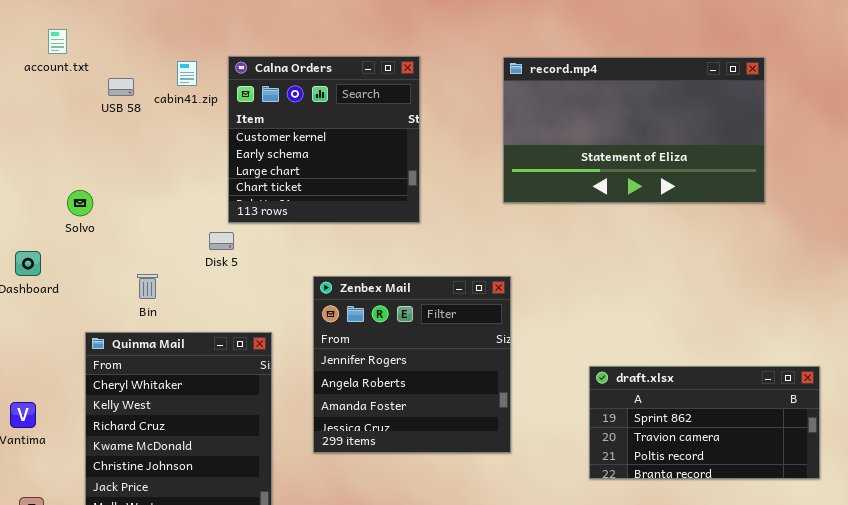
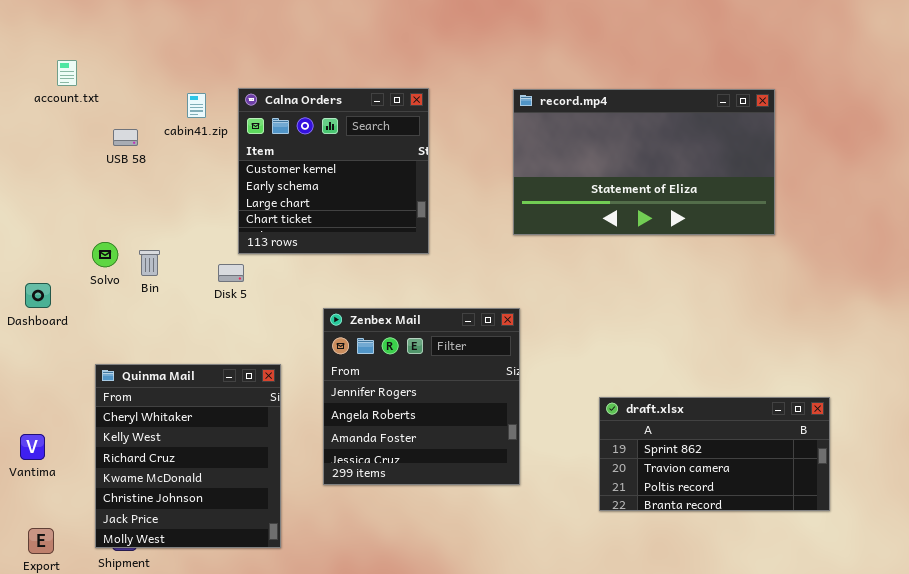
USB 58: [108,78,134,96] -> [113,129,138,146], moved
Solvo: [67,190,93,216] -> [92,242,118,267], moved
Bin: [137,274,158,299] -> [139,250,160,276], moved

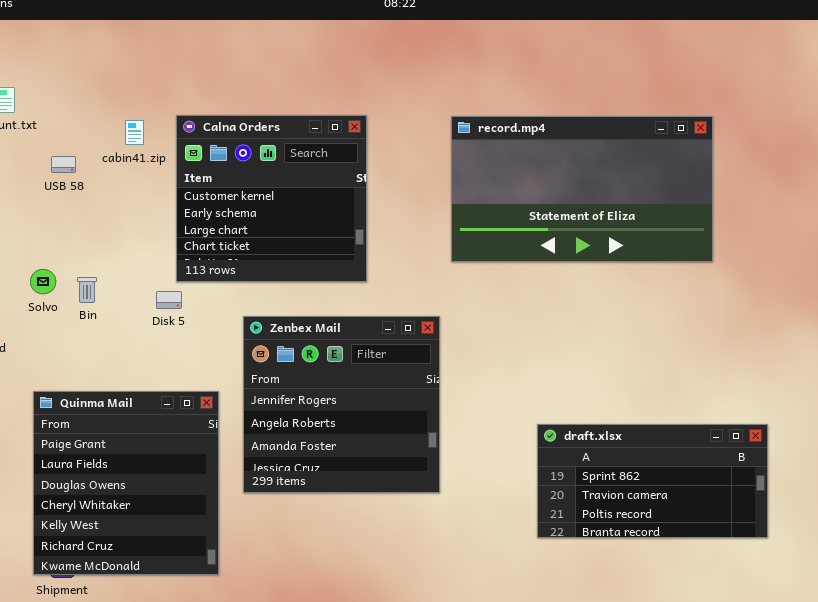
Zenbex Mail: [323,308,520,485] -> [243,316,440,493], moved
Quinma Mail: [95,364,281,548] -> [33,391,219,575], scrolled up 3 rows

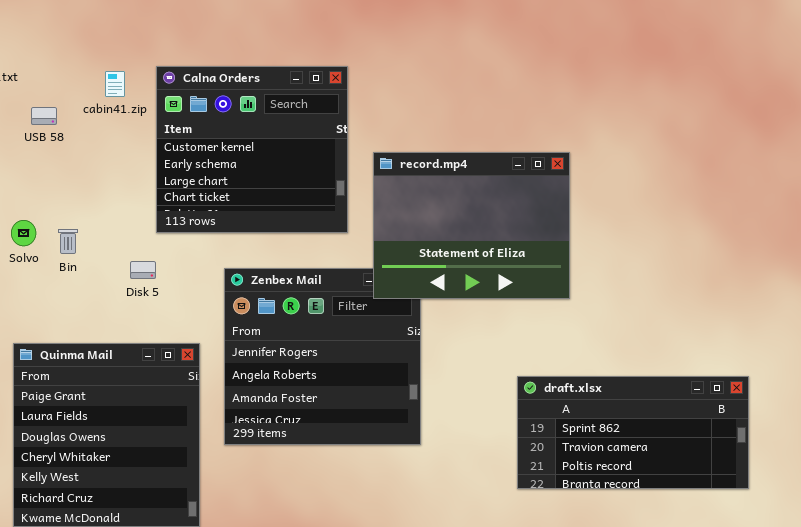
record.mp4: [451,116,713,262] -> [373,152,570,299], moved, resized
Disk 5: [156,291,182,309] -> [130,261,156,279], moved

